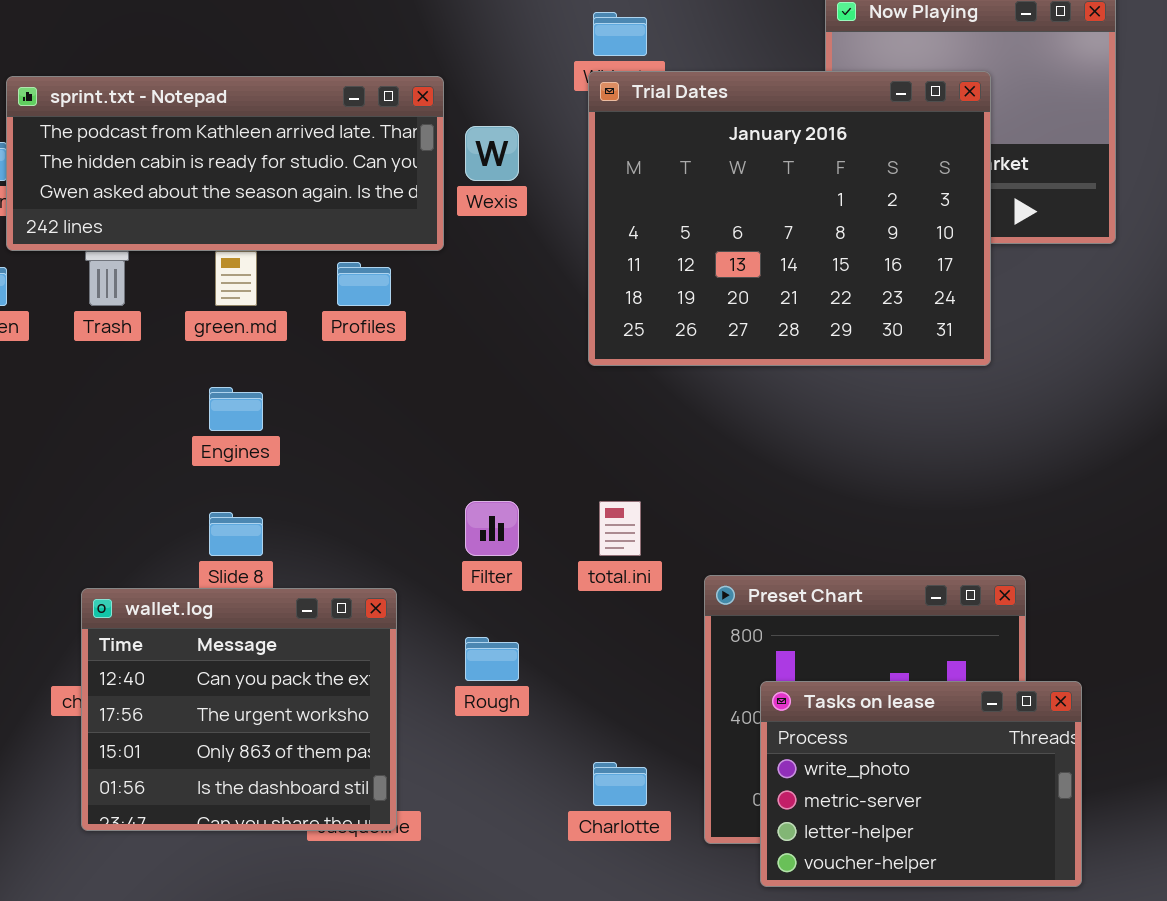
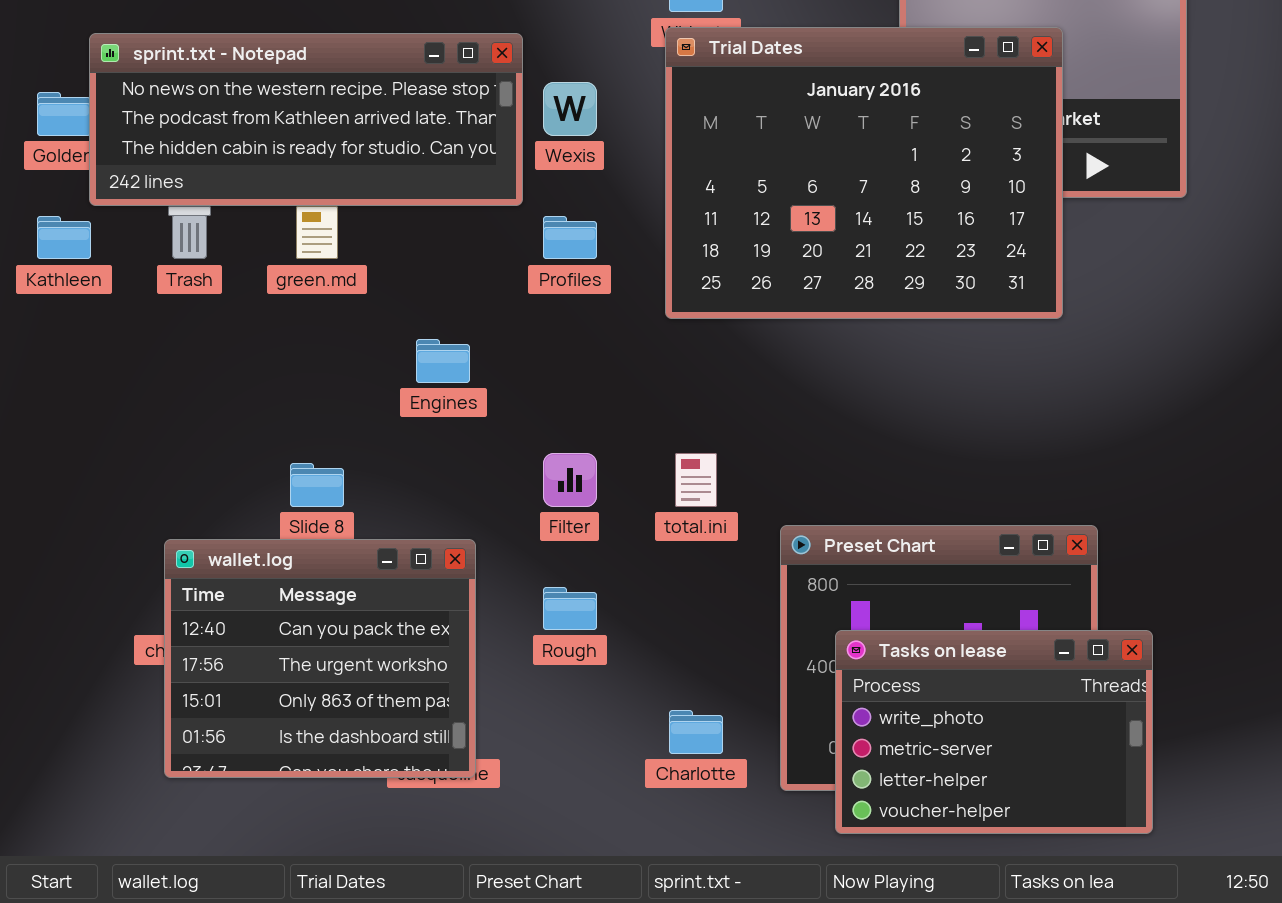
sprint.txt - Notepad: [6,76,444,251] -> [89,33,523,206], scrolled up 1 row
Profiles: [337,262,391,306] -> [543,216,597,259], moved
Engines: [209,387,263,431] -> [416,339,470,383], moved

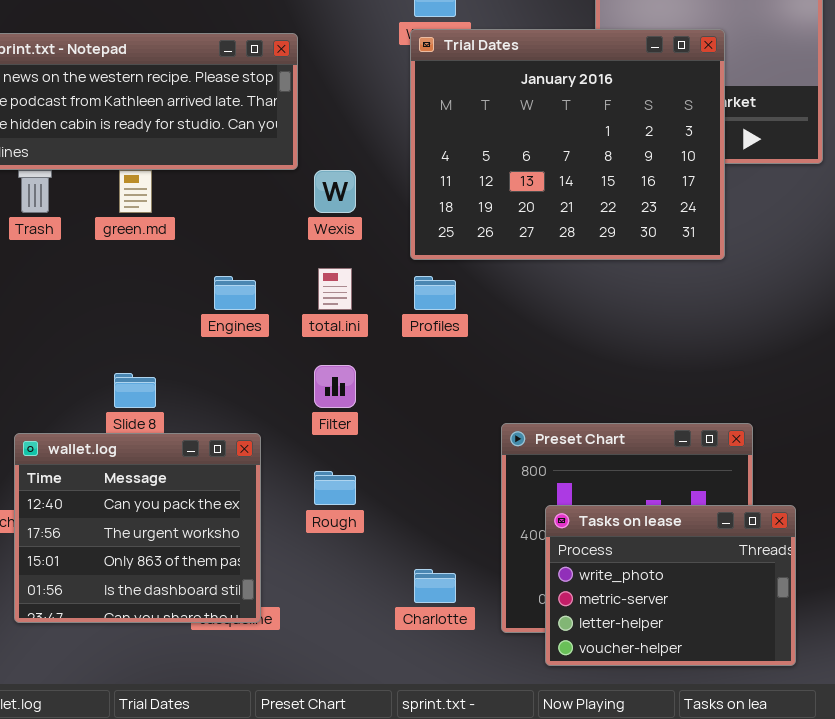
Wexis: [543,82,597,136] -> [314,170,356,213], moved
Profiles: [543,216,597,259] -> [414,276,456,310], moved
total.ini: [675,453,717,507] -> [318,268,352,310], moved

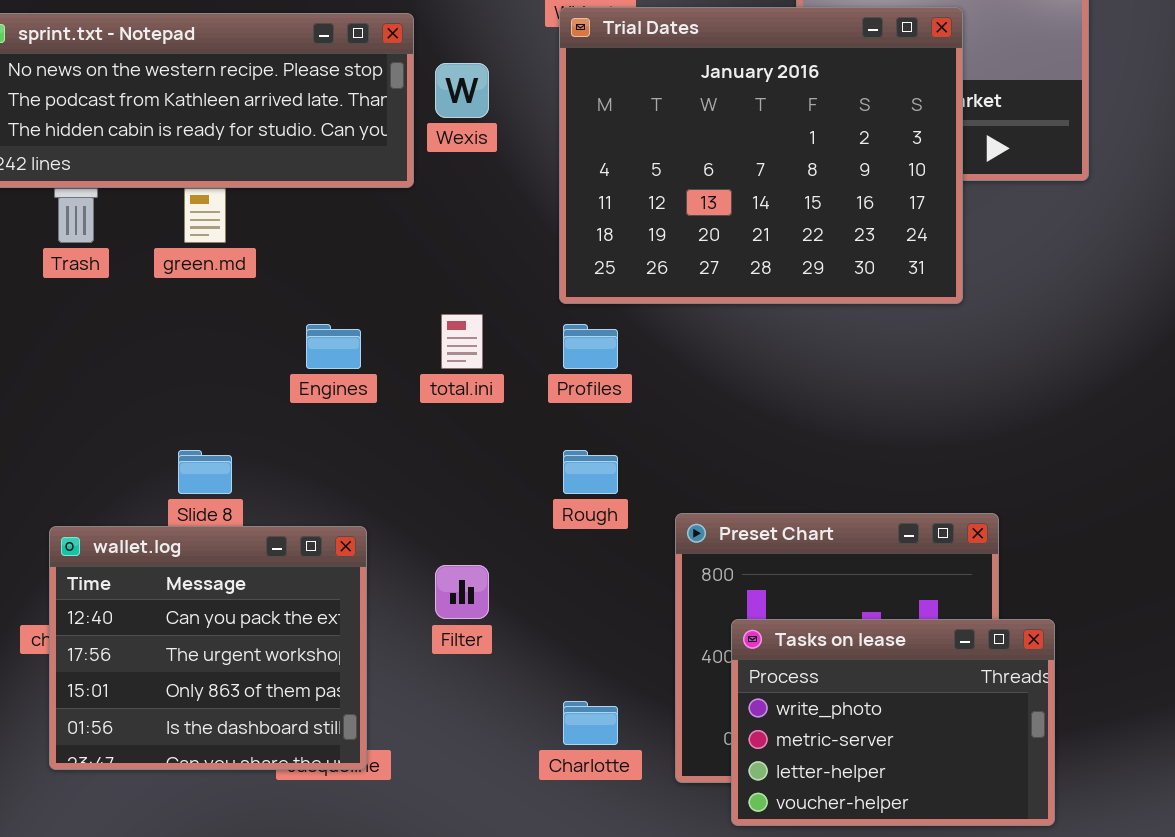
Wexis: [314,170,356,213] -> [435,63,489,118], moved
Filter: [314,365,356,408] -> [435,565,489,619], moved
Rough: [314,471,356,505] -> [563,450,618,494], moved

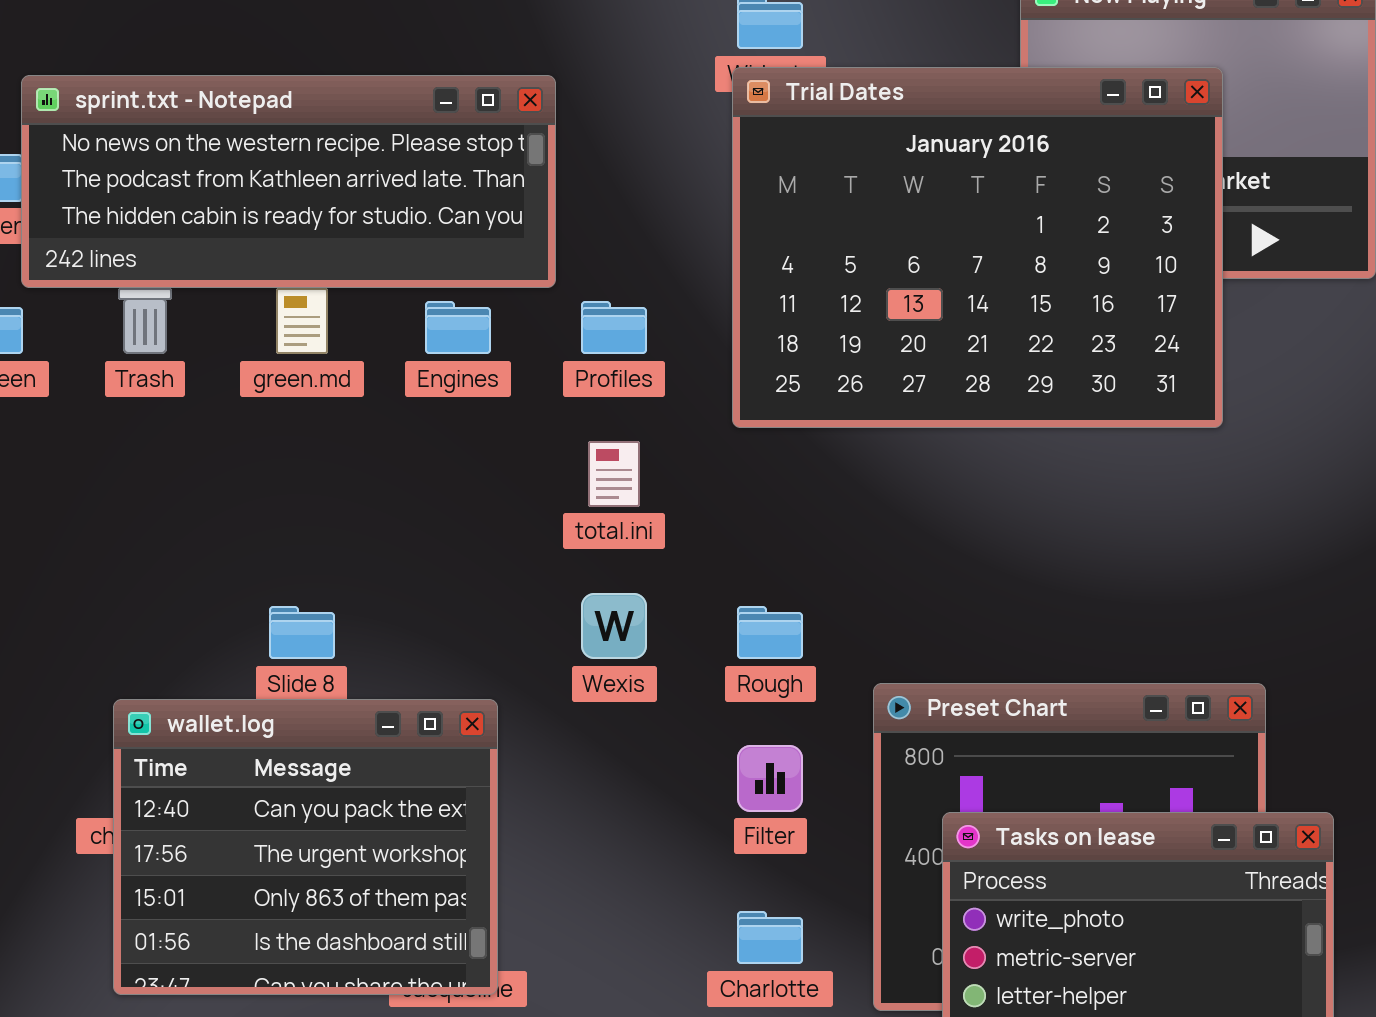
Wexis: [435,63,489,118] -> [581,593,647,659], moved
Engines: [306,324,361,369] -> [425,301,491,354], moved
Profiles: [563,324,618,369] -> [581,301,647,354], moved
Filter: [435,565,489,619] -> [737,745,803,812], moved

